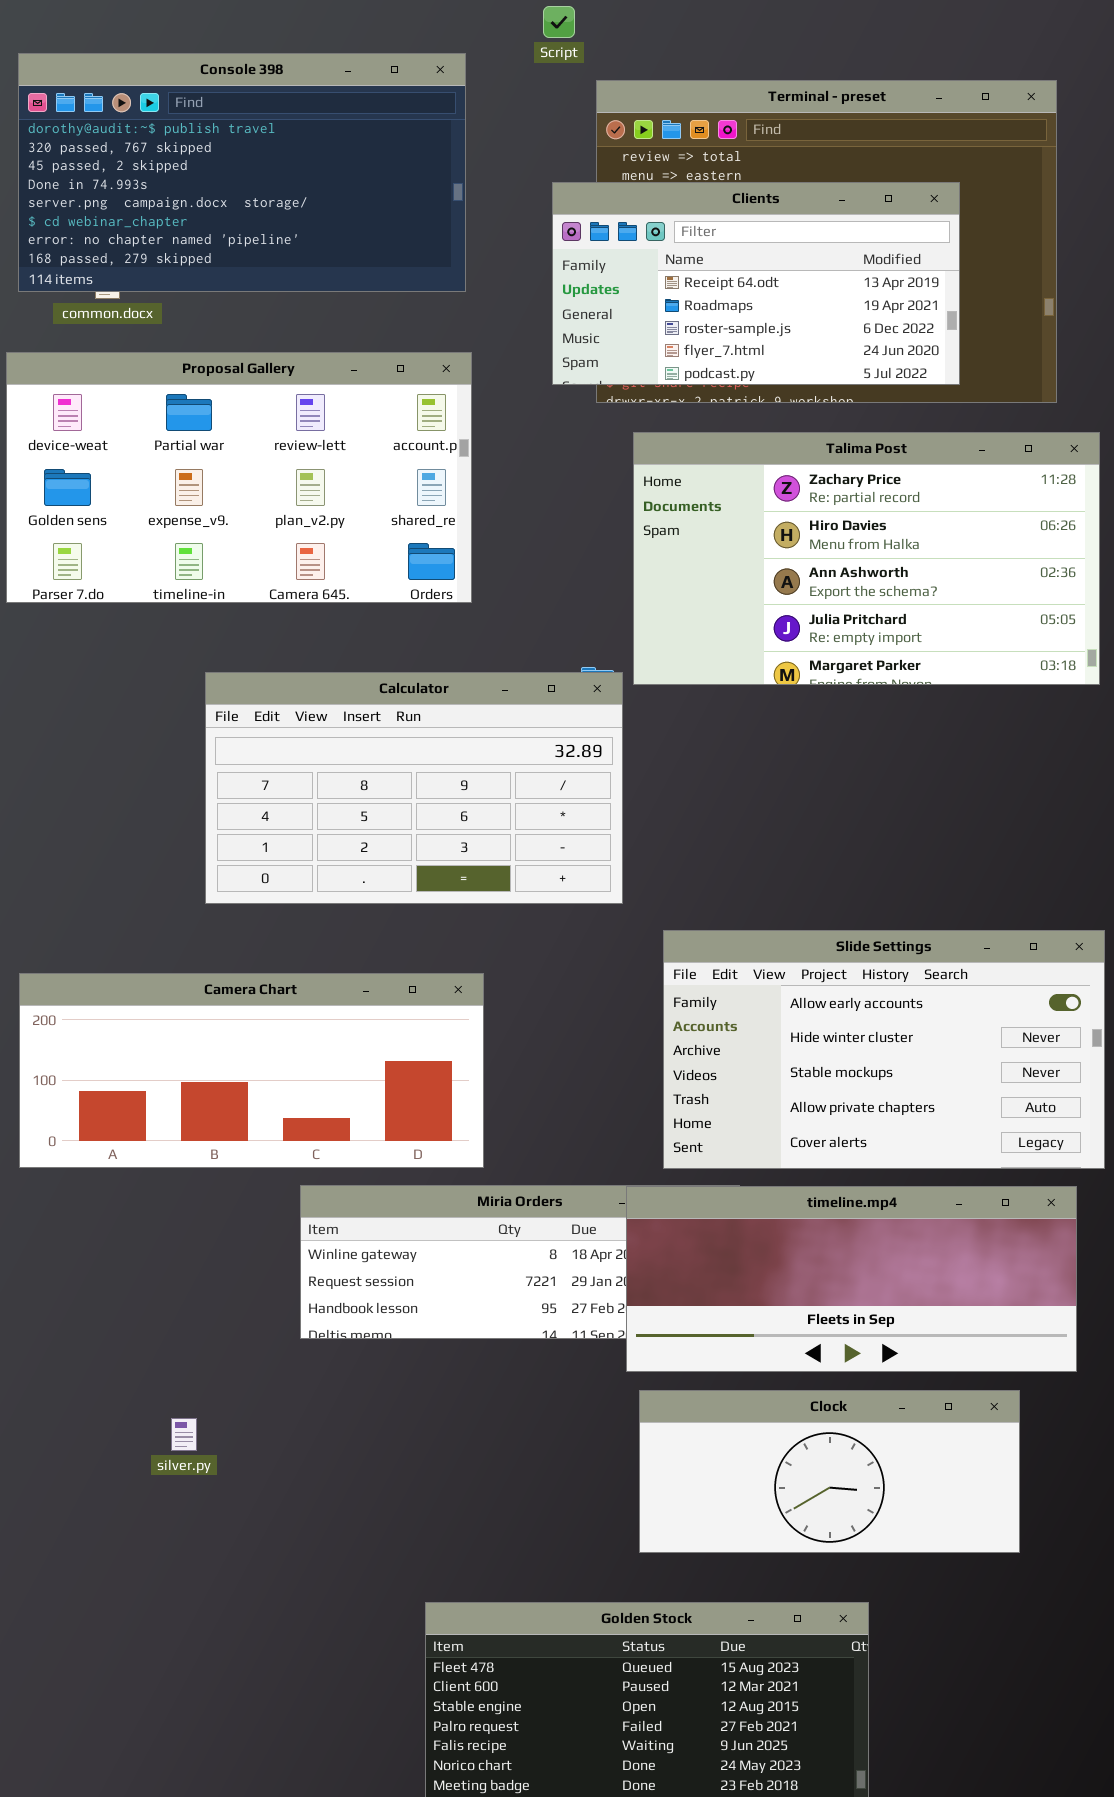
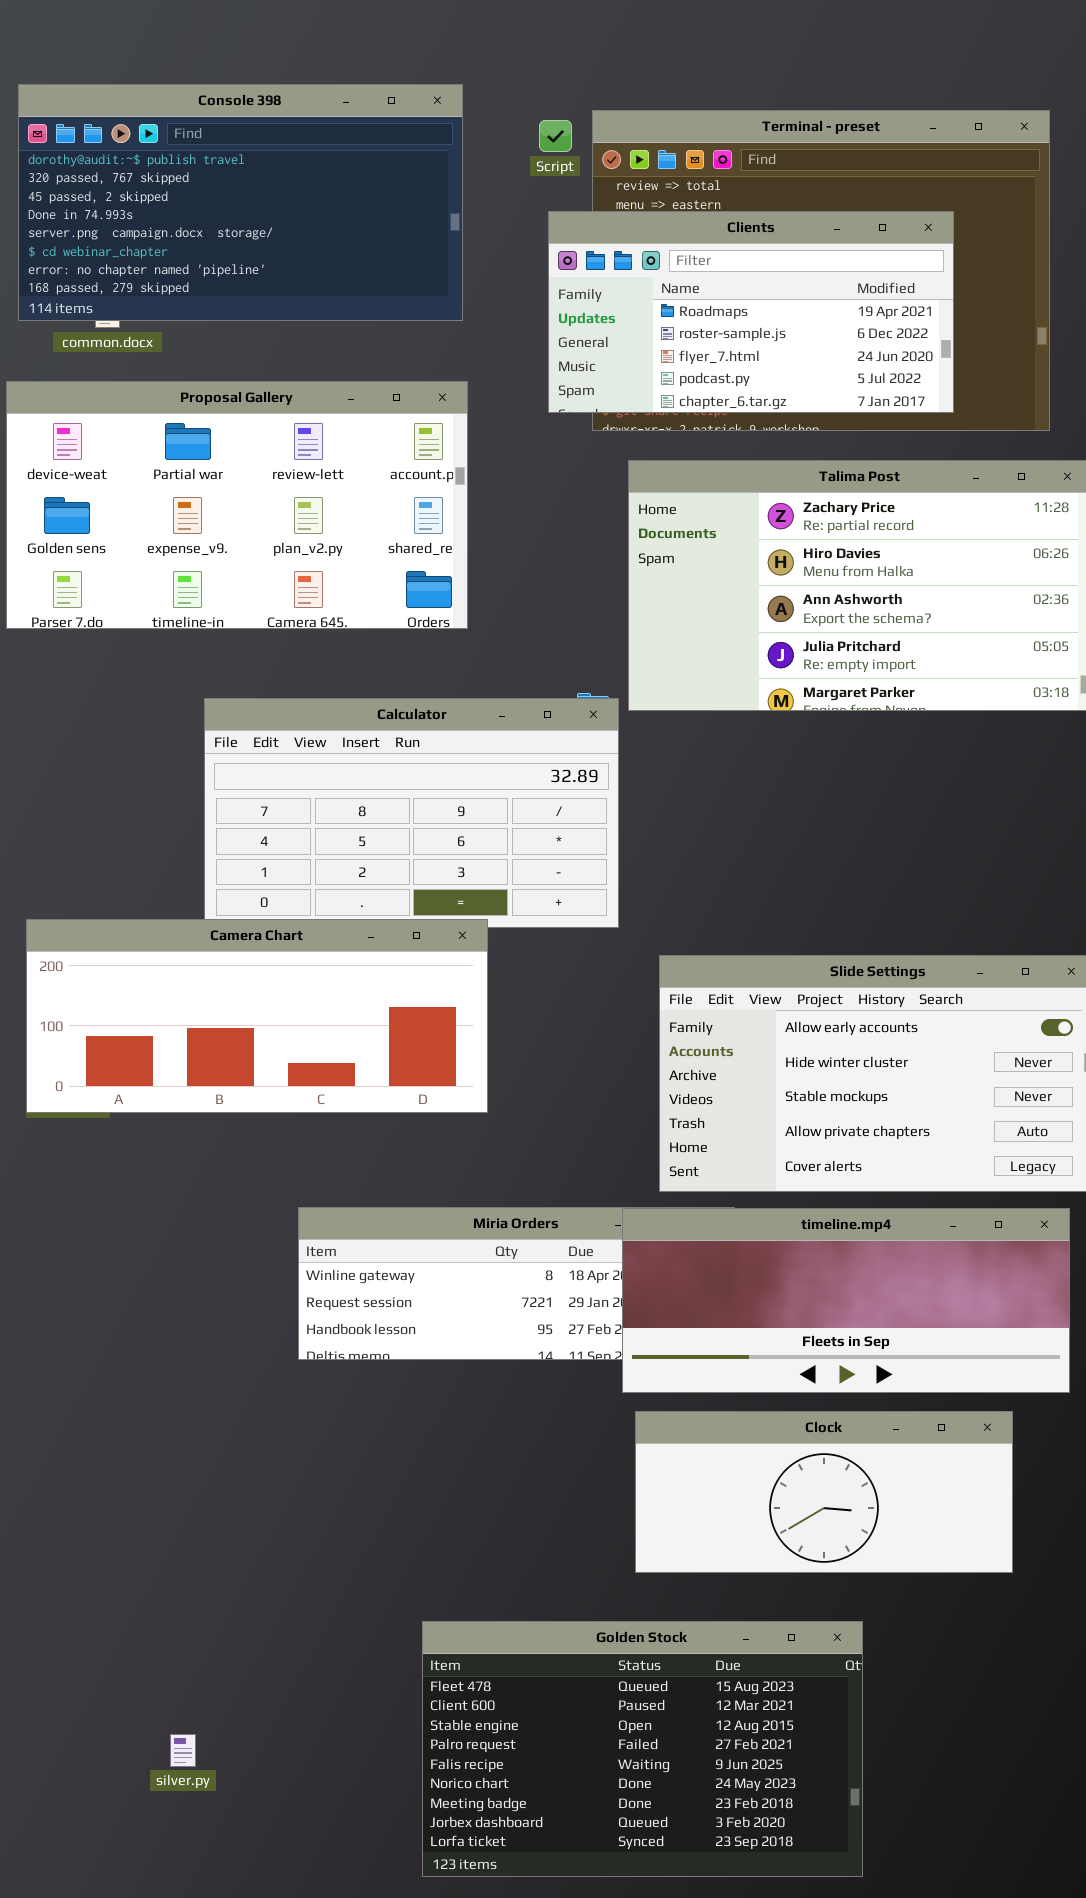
Script: [543,6,575,38] -> [539,120,572,152], moved
Clients: [552,182,960,385] -> [548,211,954,413], scrolled down 1 row
Camera Chart: [19,973,484,1168] -> [26,919,488,1113], moved
silver.py: [171,1418,197,1451] -> [170,1734,196,1767], moved

